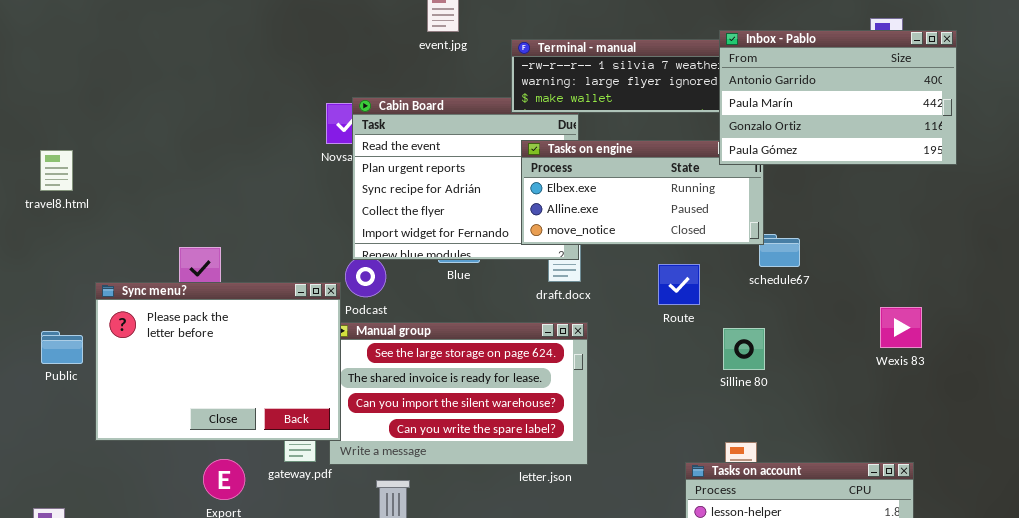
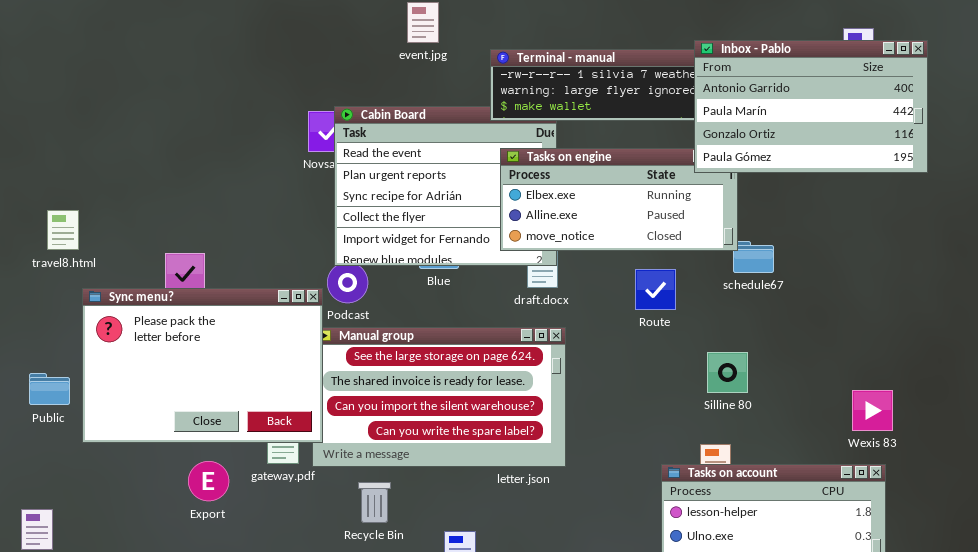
travel8.html: [40,150,73,191] -> [47,210,79,250], moved
Wexis 83: [880,307,922,348] -> [852,390,893,431], moved
Silline 80: [723,328,765,370] -> [707,352,748,393], moved
Public: [41,331,83,364] -> [29,373,70,405], moved

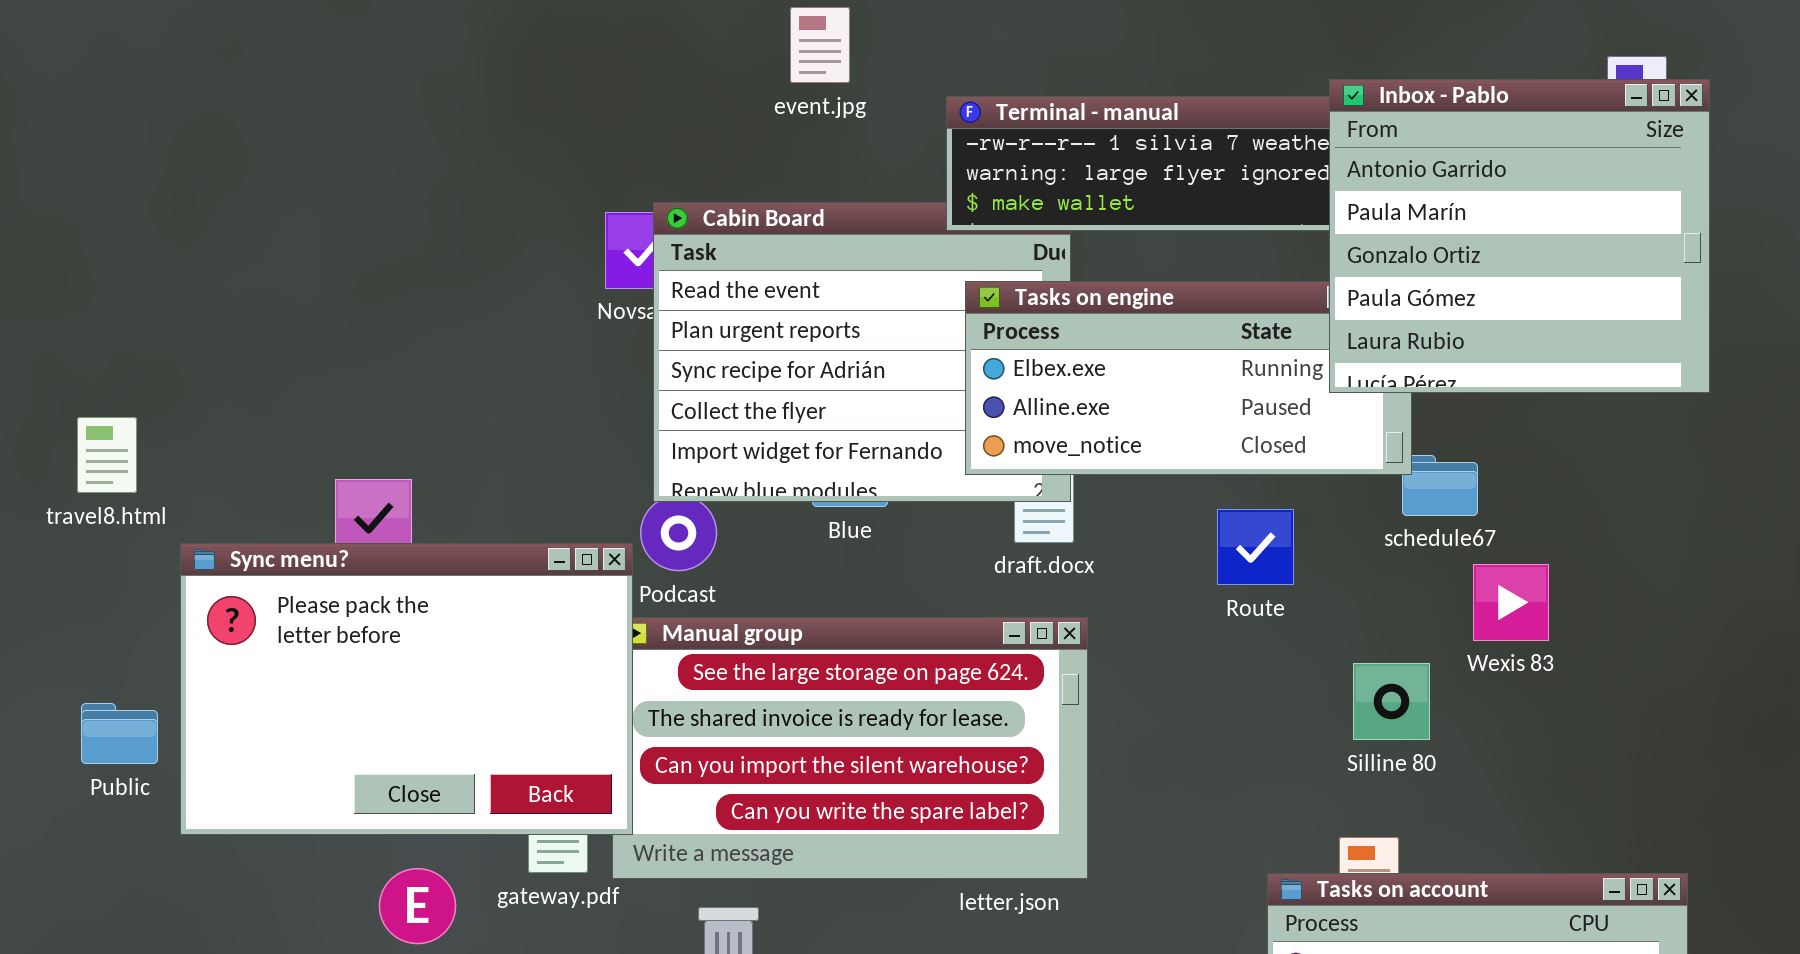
Inbox - Pablo: [694,40,928,173] -> [1329,79,1710,393], resized
travel8.html: [47,210,79,250] -> [77,417,137,493], moved
Wexis 83: [852,390,893,431] -> [1473,564,1549,641], moved

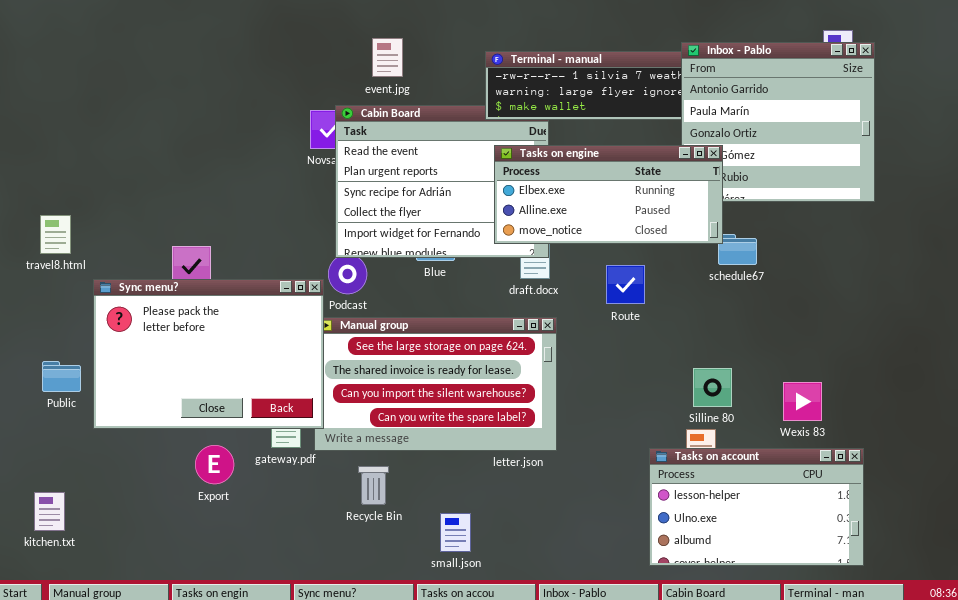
event.jpg: [790,7,850,83] -> [372,38,403,77], moved
Tasks on engine: [965,281,1412,475] -> [494,145,723,244], raised
Route: [1217,509,1294,585] -> [606,265,645,304], moved
Wexis 83: [1473,564,1549,641] -> [783,382,822,421], moved
Silline 80: [1353,663,1430,740] -> [693,368,732,407], moved

